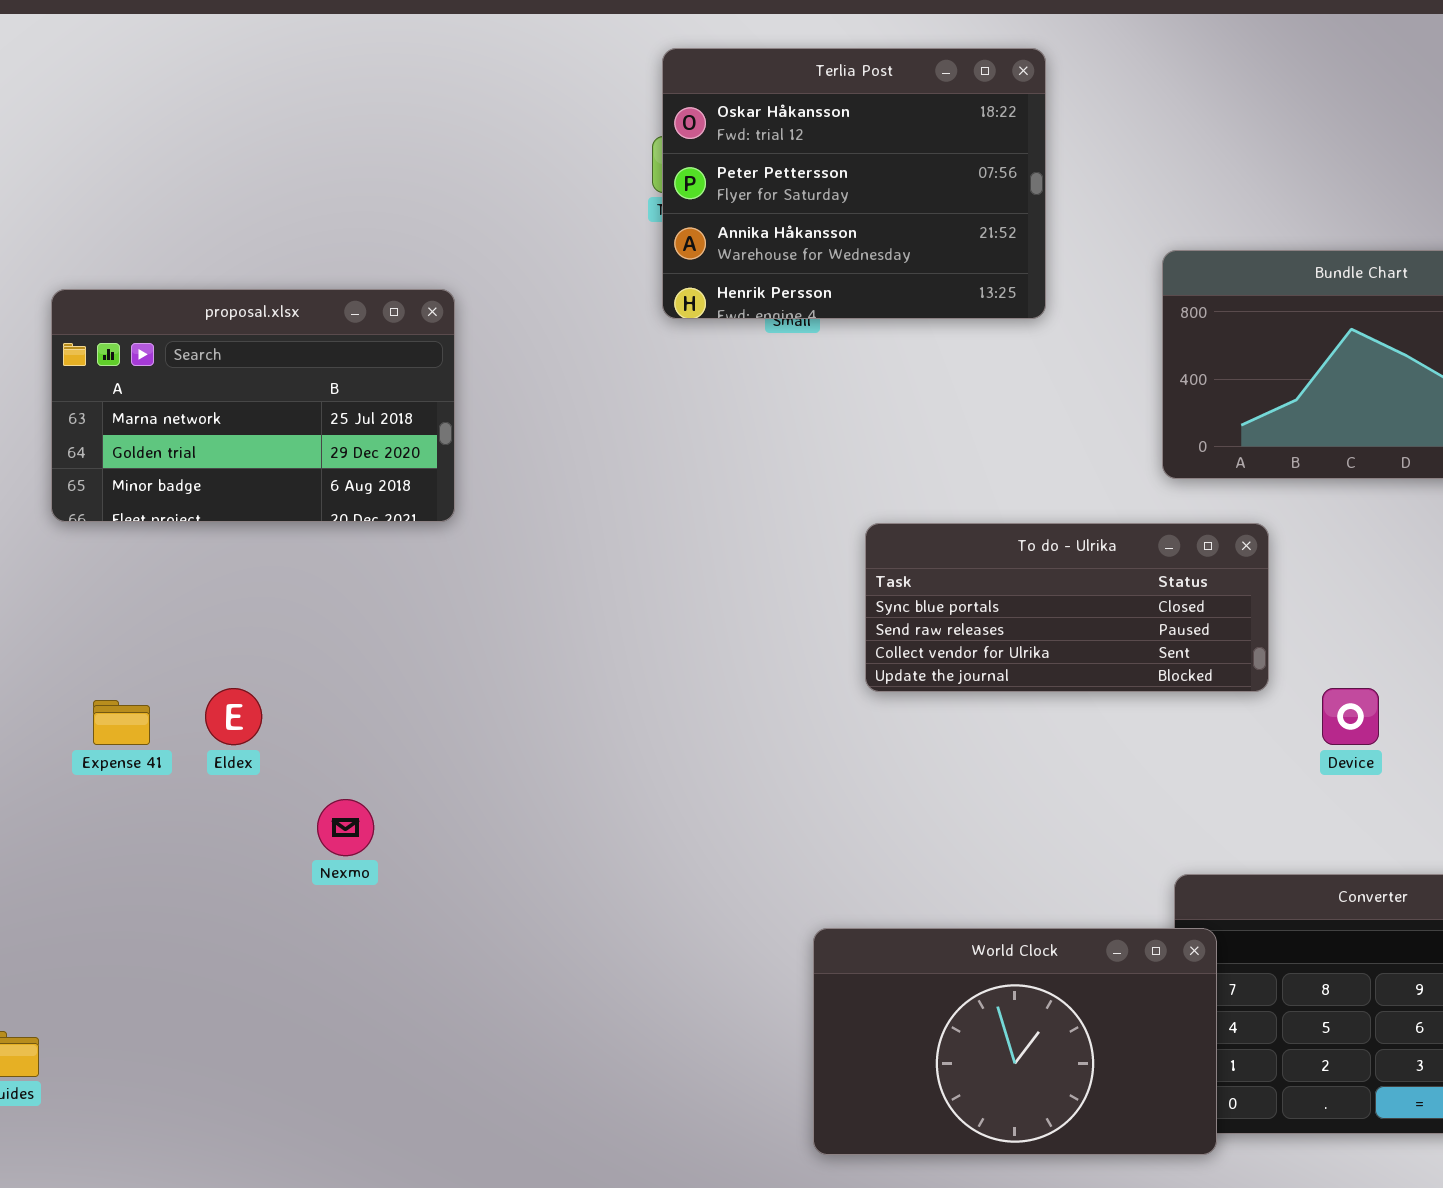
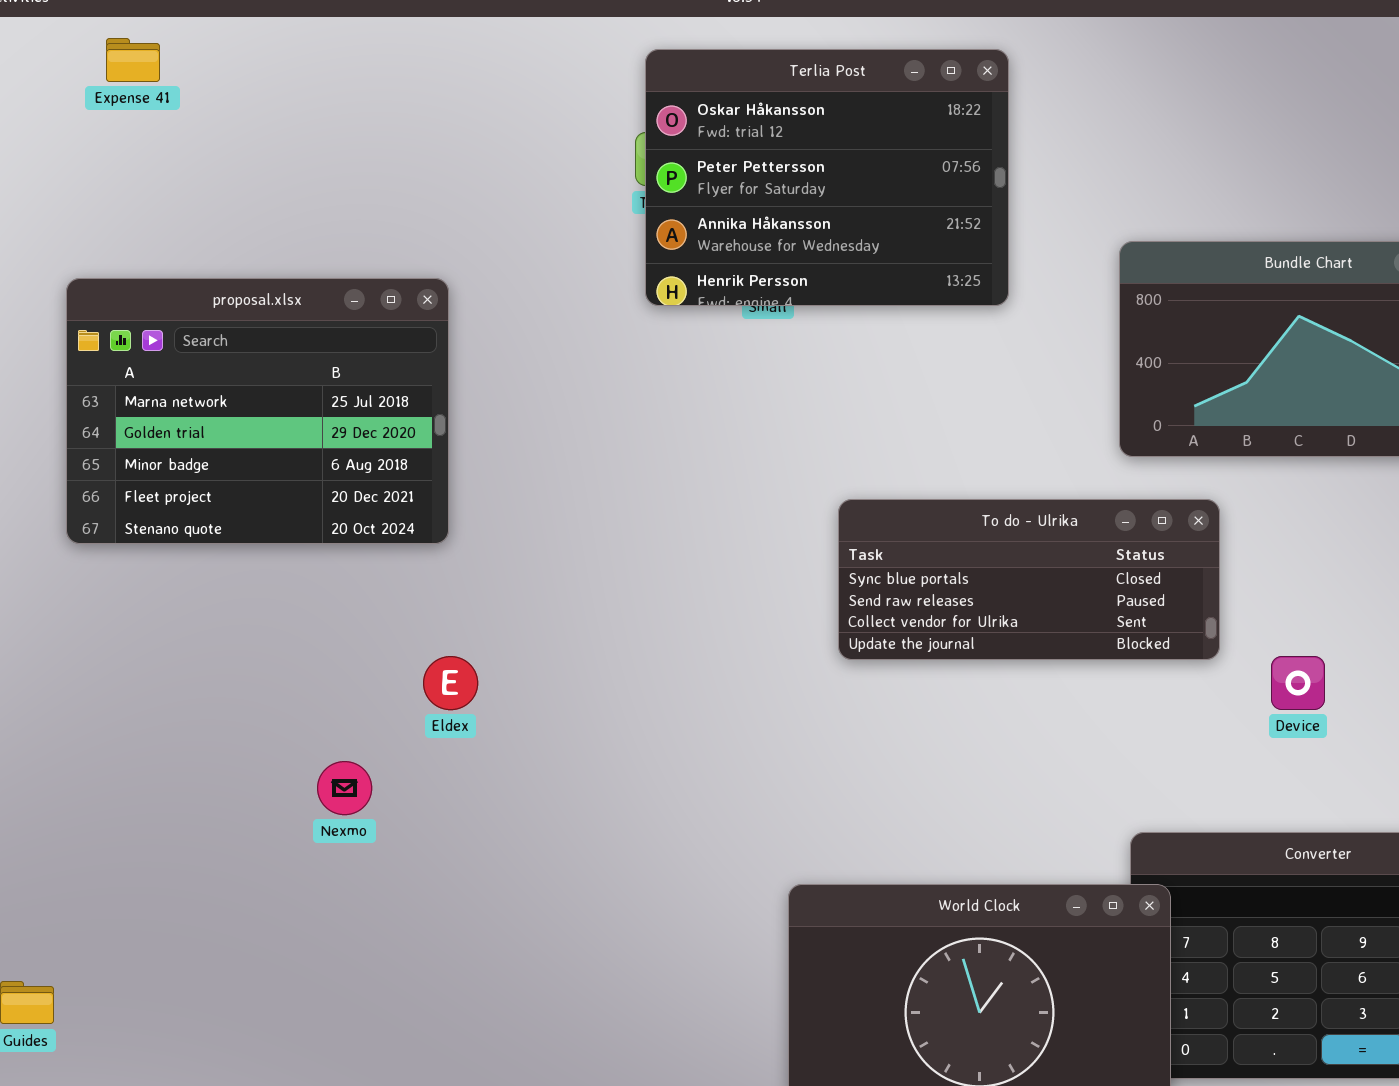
proposal.xlsx: [51,289,455,522] -> [66,278,449,544], resized
Eldex: [205,688,262,745] -> [423,656,478,710], moved
Expense 41: [93,700,150,745] -> [106,38,160,82], moved

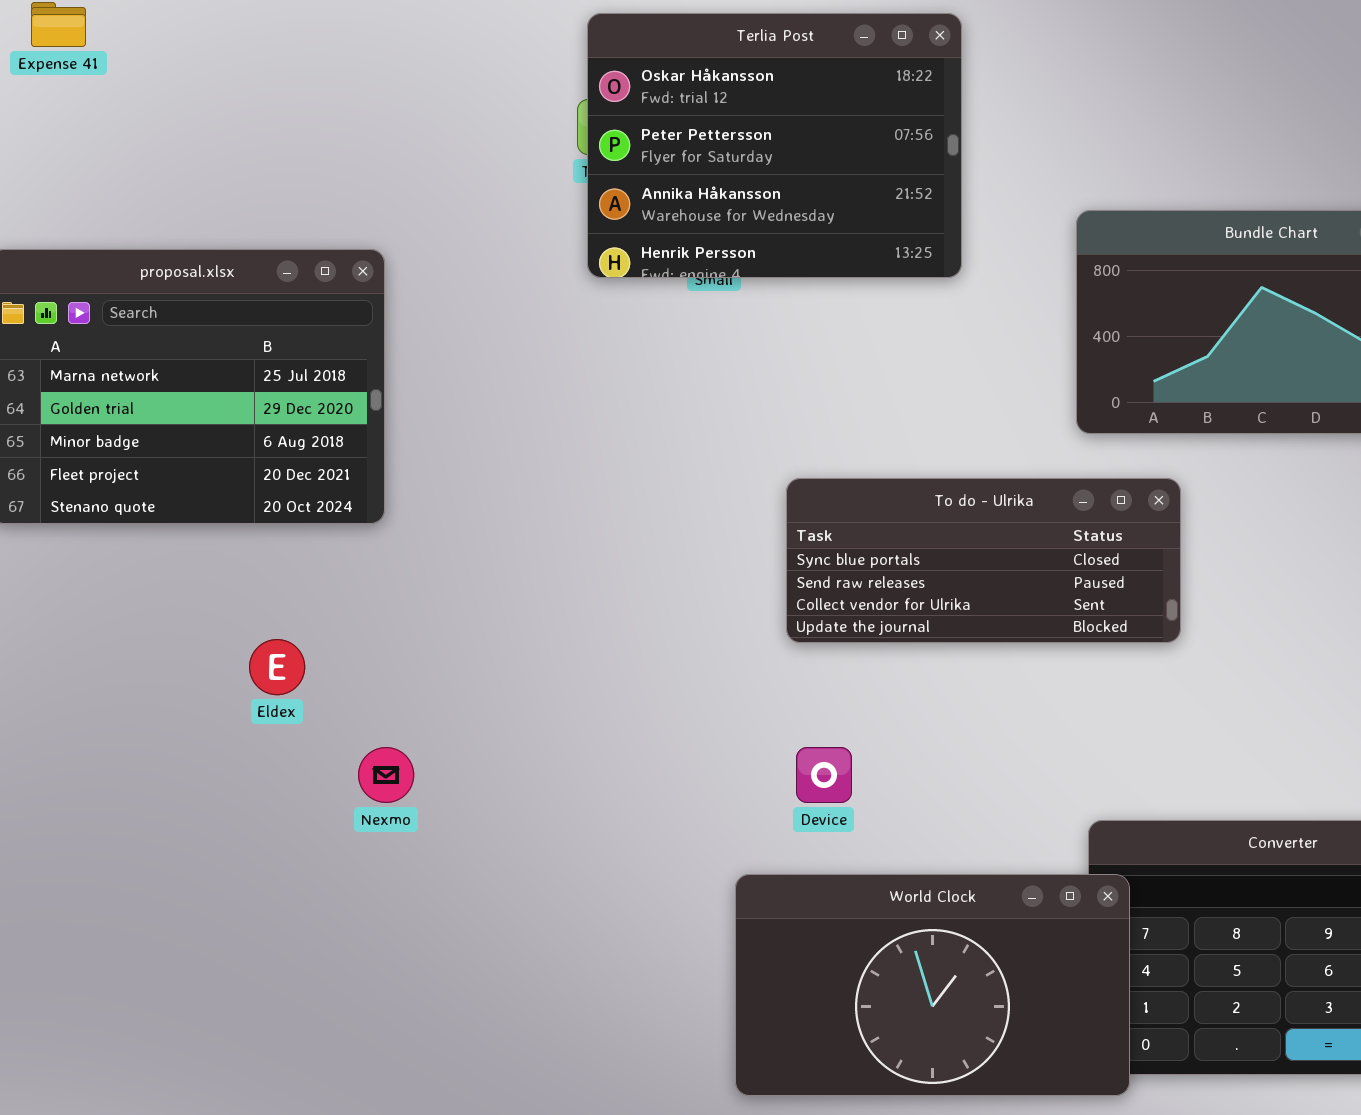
Eldex: [423,656,478,710] -> [249,639,305,695], moved
Device: [1271,656,1325,710] -> [796,747,852,803], moved
Nexmo: [317,761,372,815] -> [358,747,414,803], moved

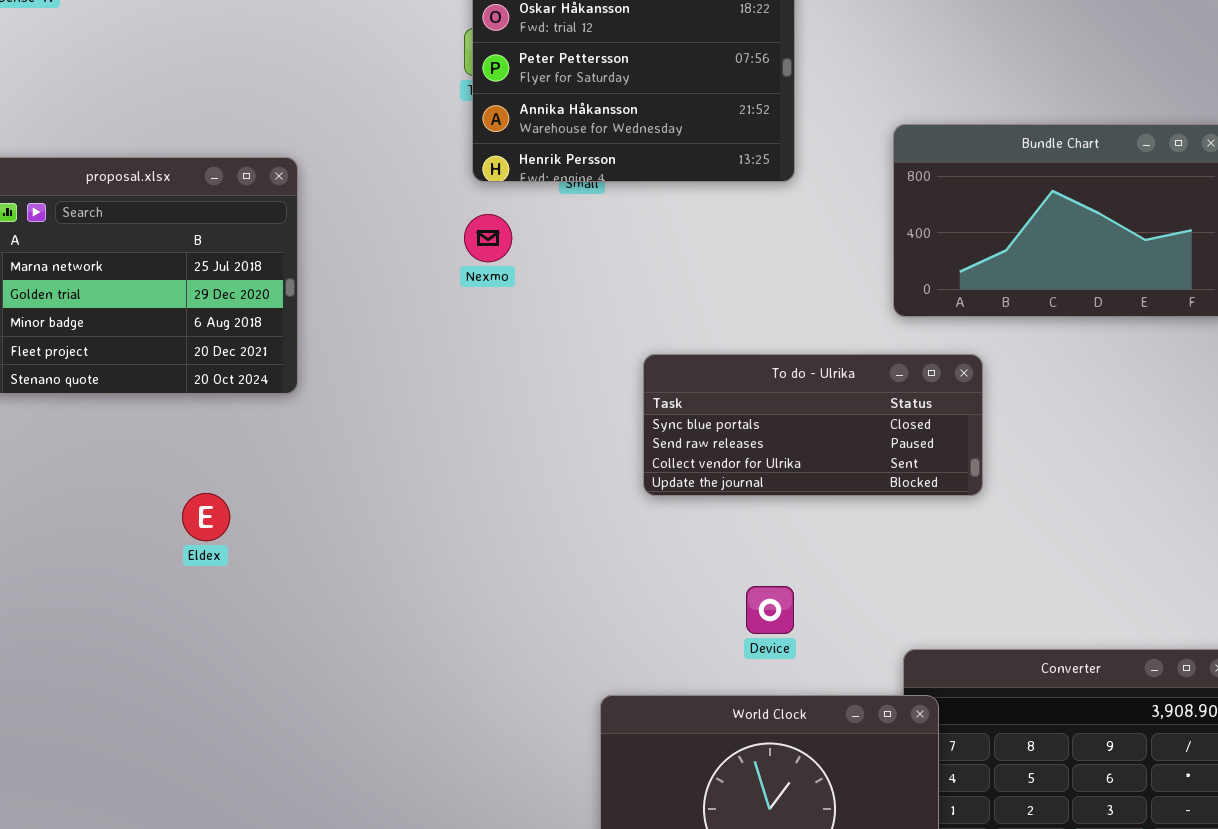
Nexmo: [358,747,414,803] -> [464,214,512,262], moved
Device: [796,747,852,803] -> [746,586,794,634], moved

